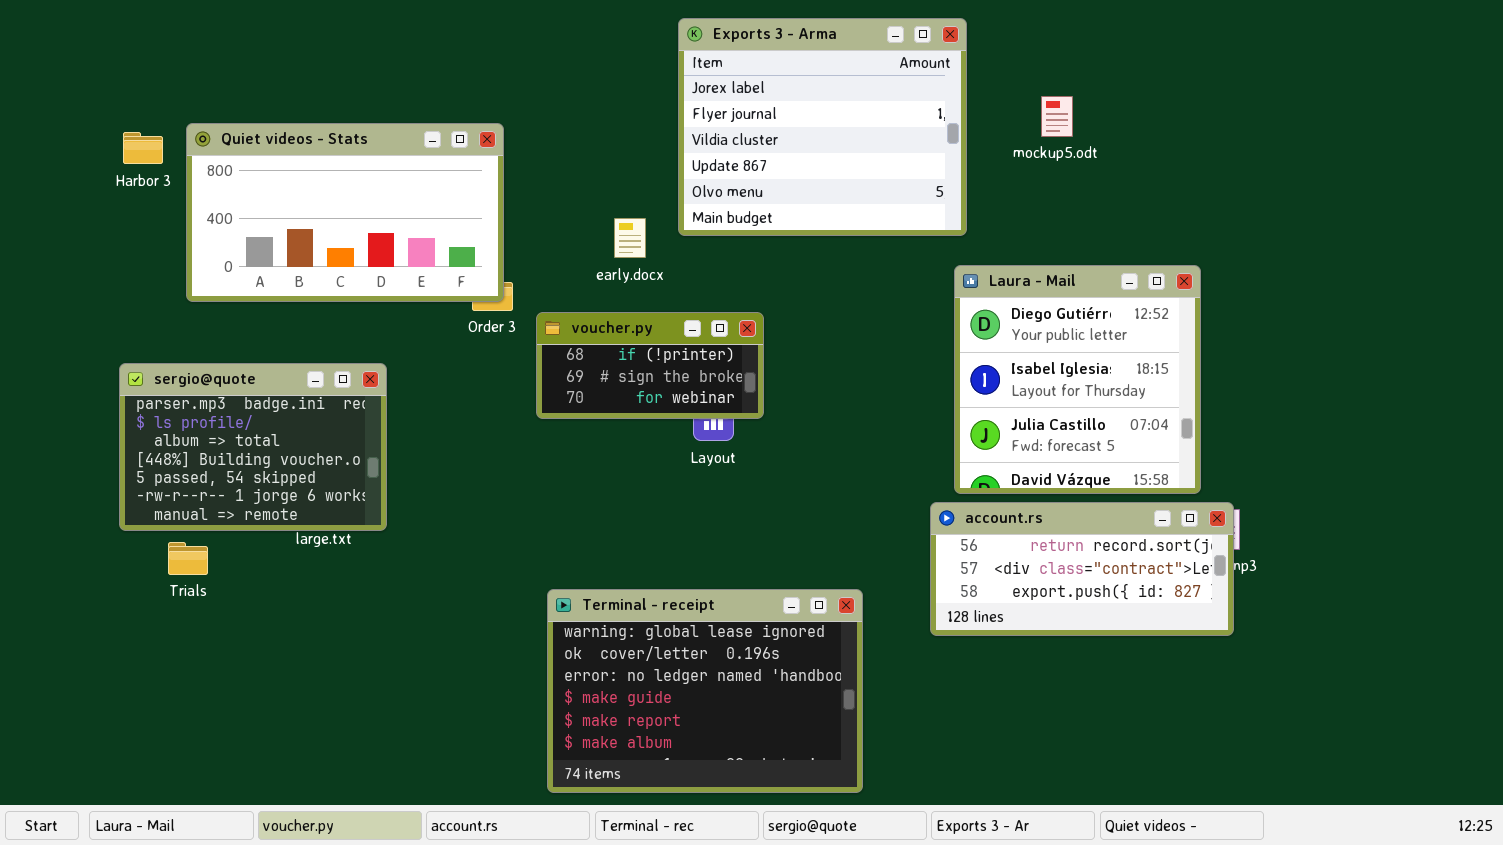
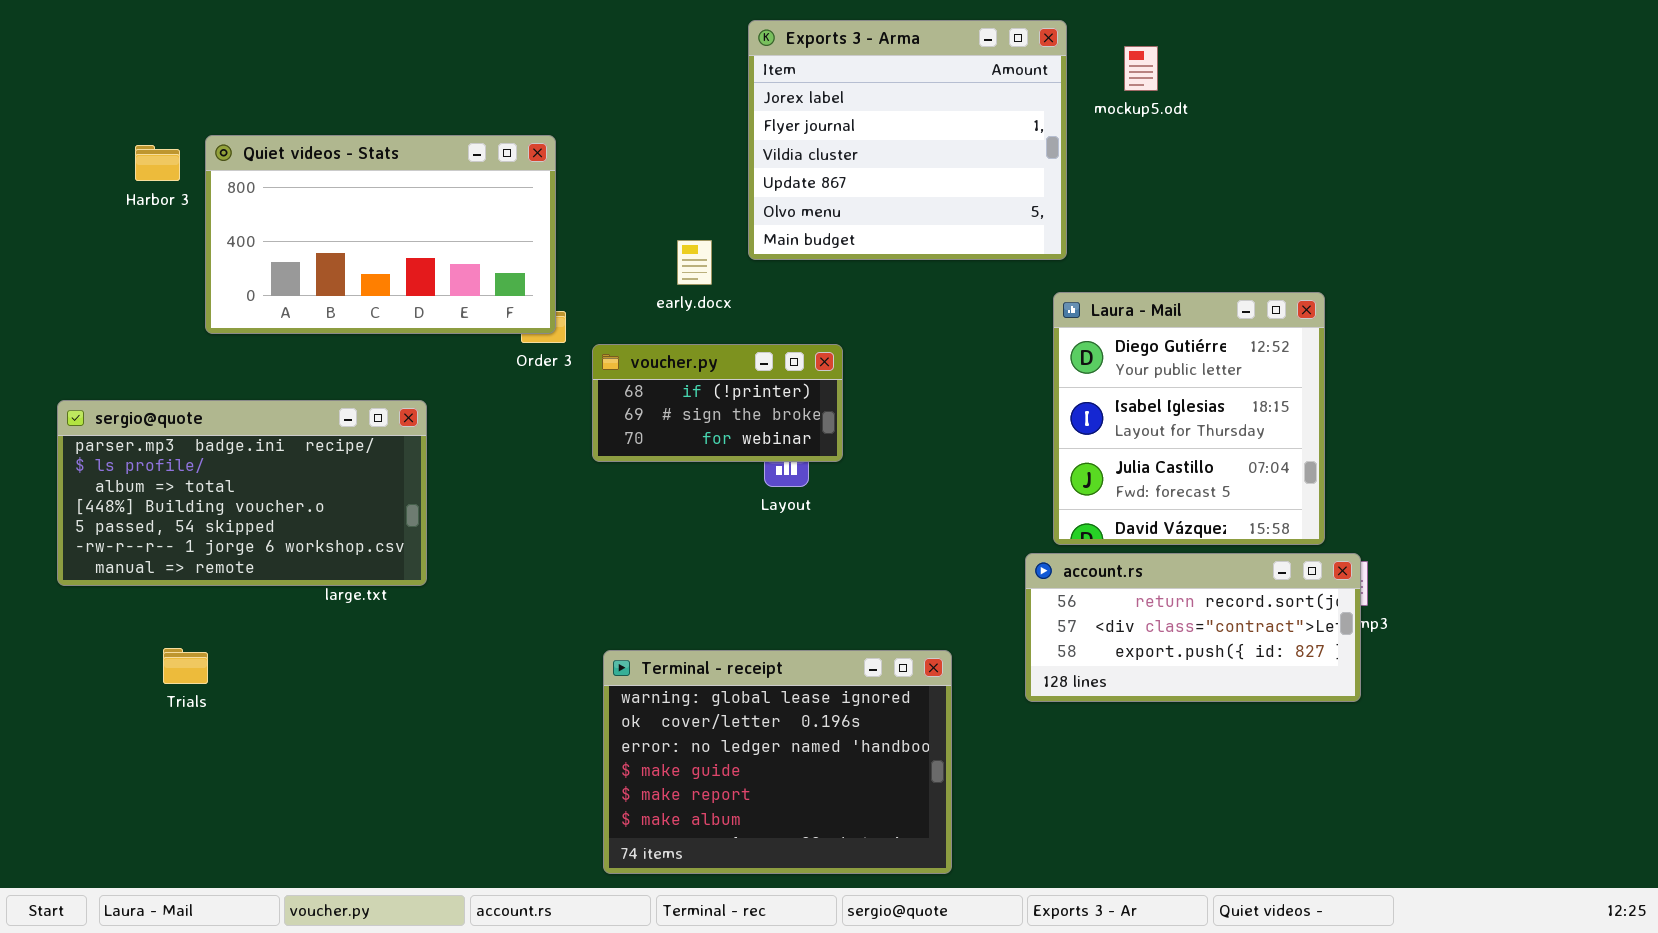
mockup5.odt: [1041,96,1073,137] -> [1124,46,1158,91], moved
sergio@quote: [119,363,387,531] -> [57,400,427,586], resized
Trials: [168,542,208,575] -> [163,648,208,684], moved

